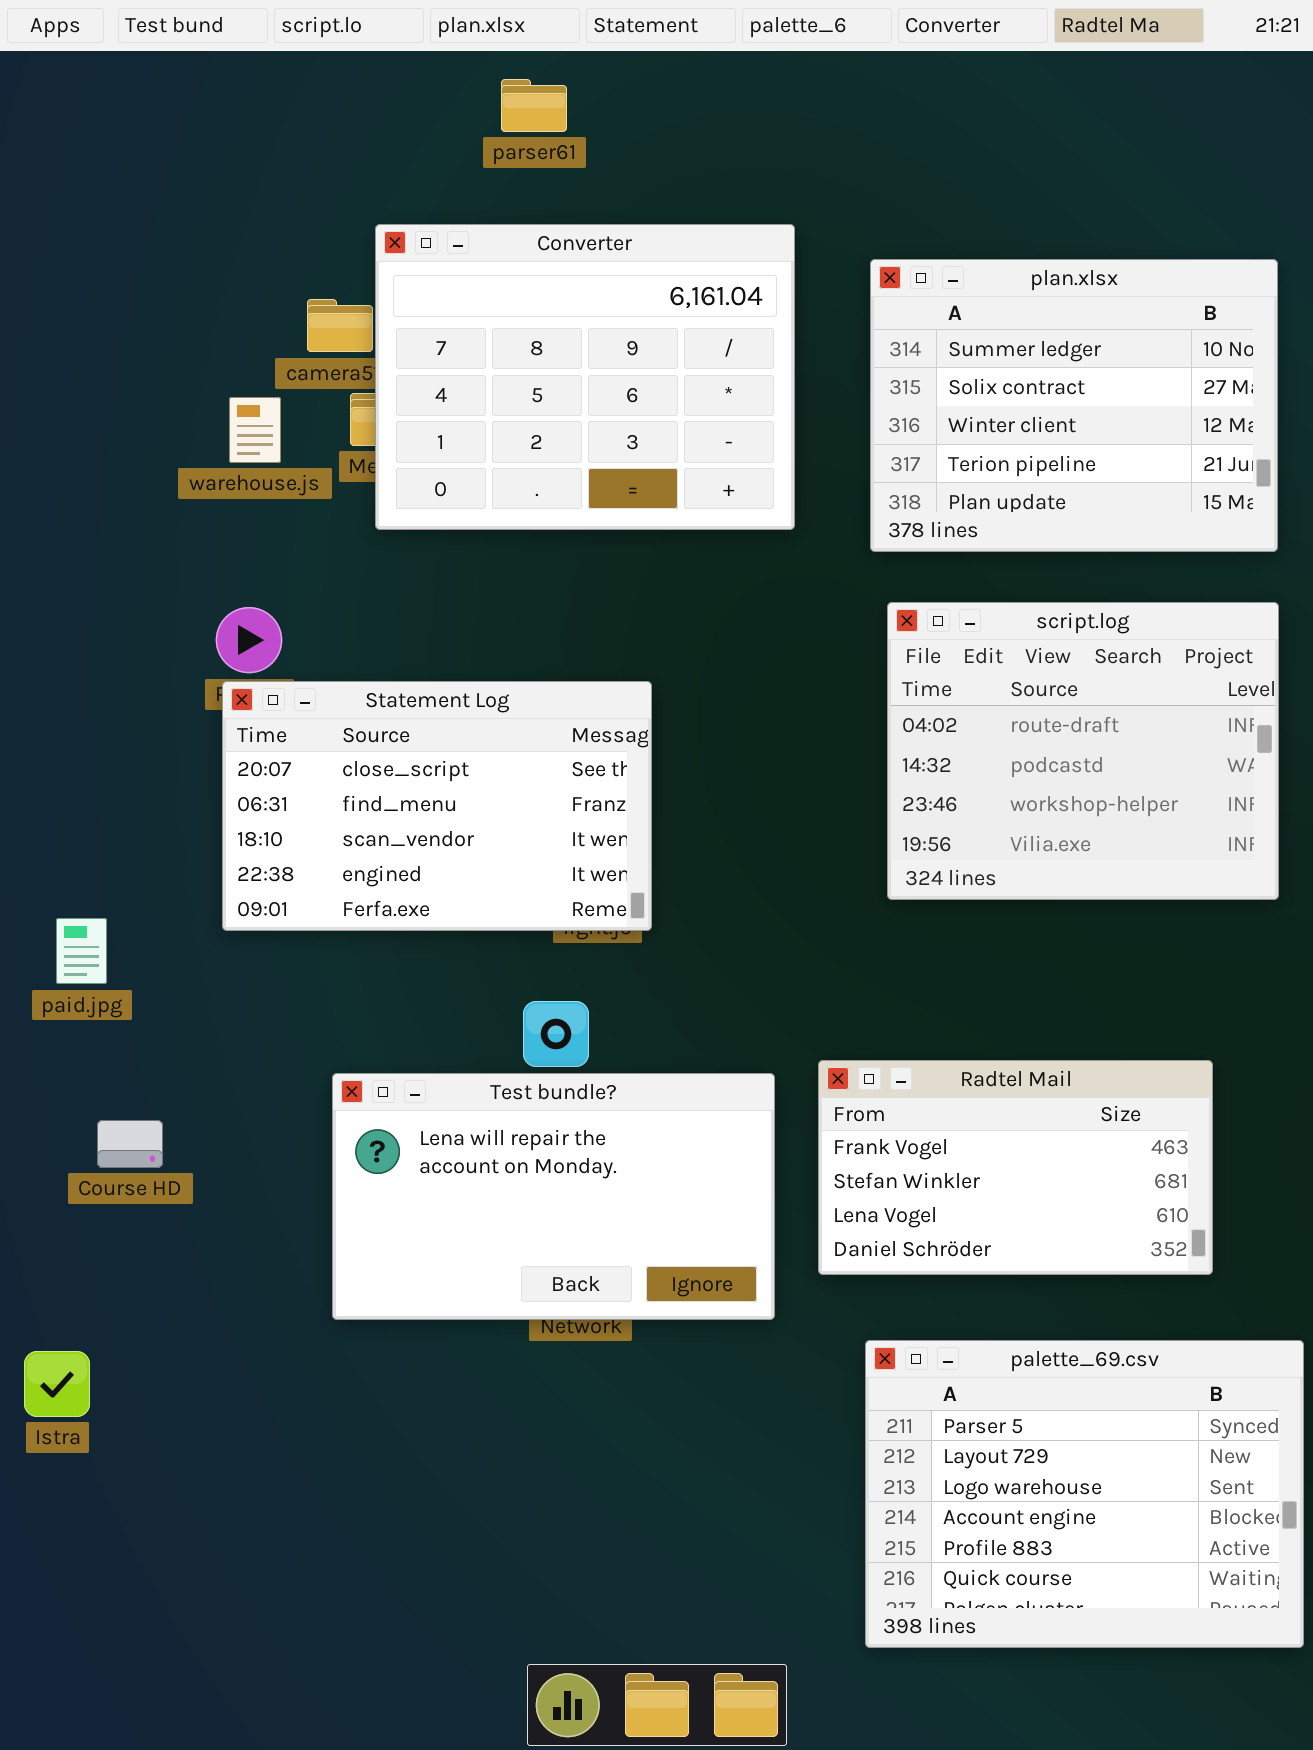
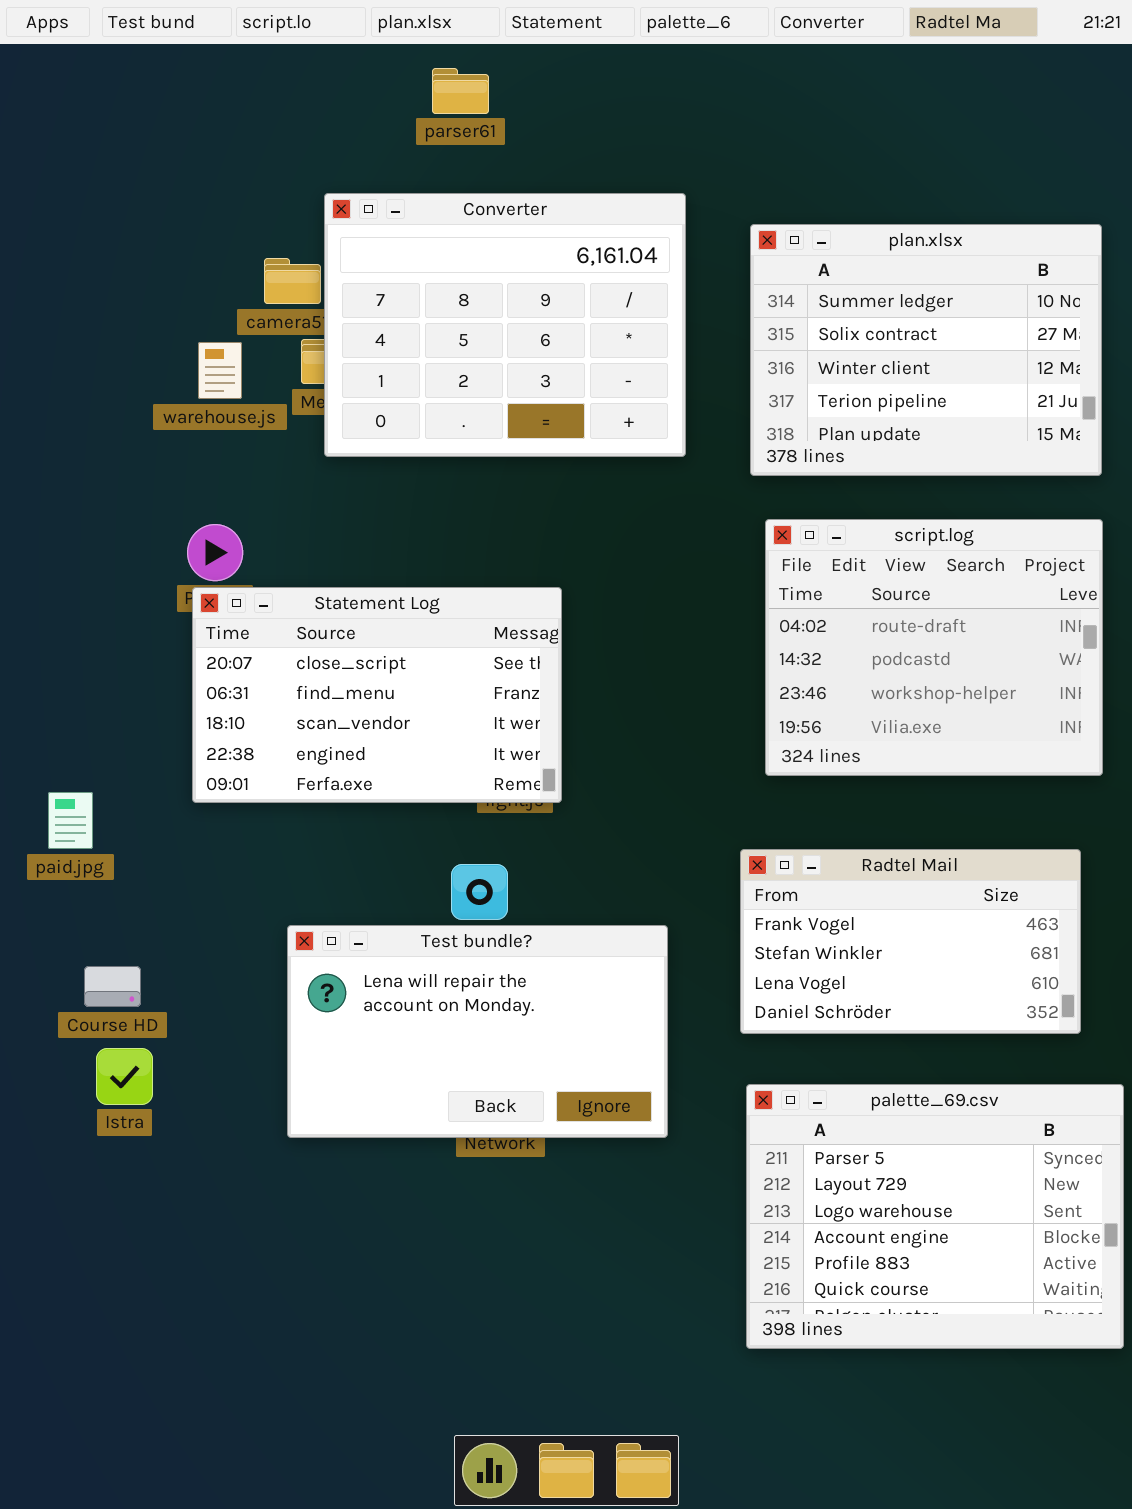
Radtel Mail: [818,1060,1213,1275] -> [740,849,1081,1034], moved
palette_69.csv: [865,1340,1304,1648] -> [746,1084,1124,1349], moved
Istra: [24,1351,90,1417] -> [96,1048,153,1105], moved

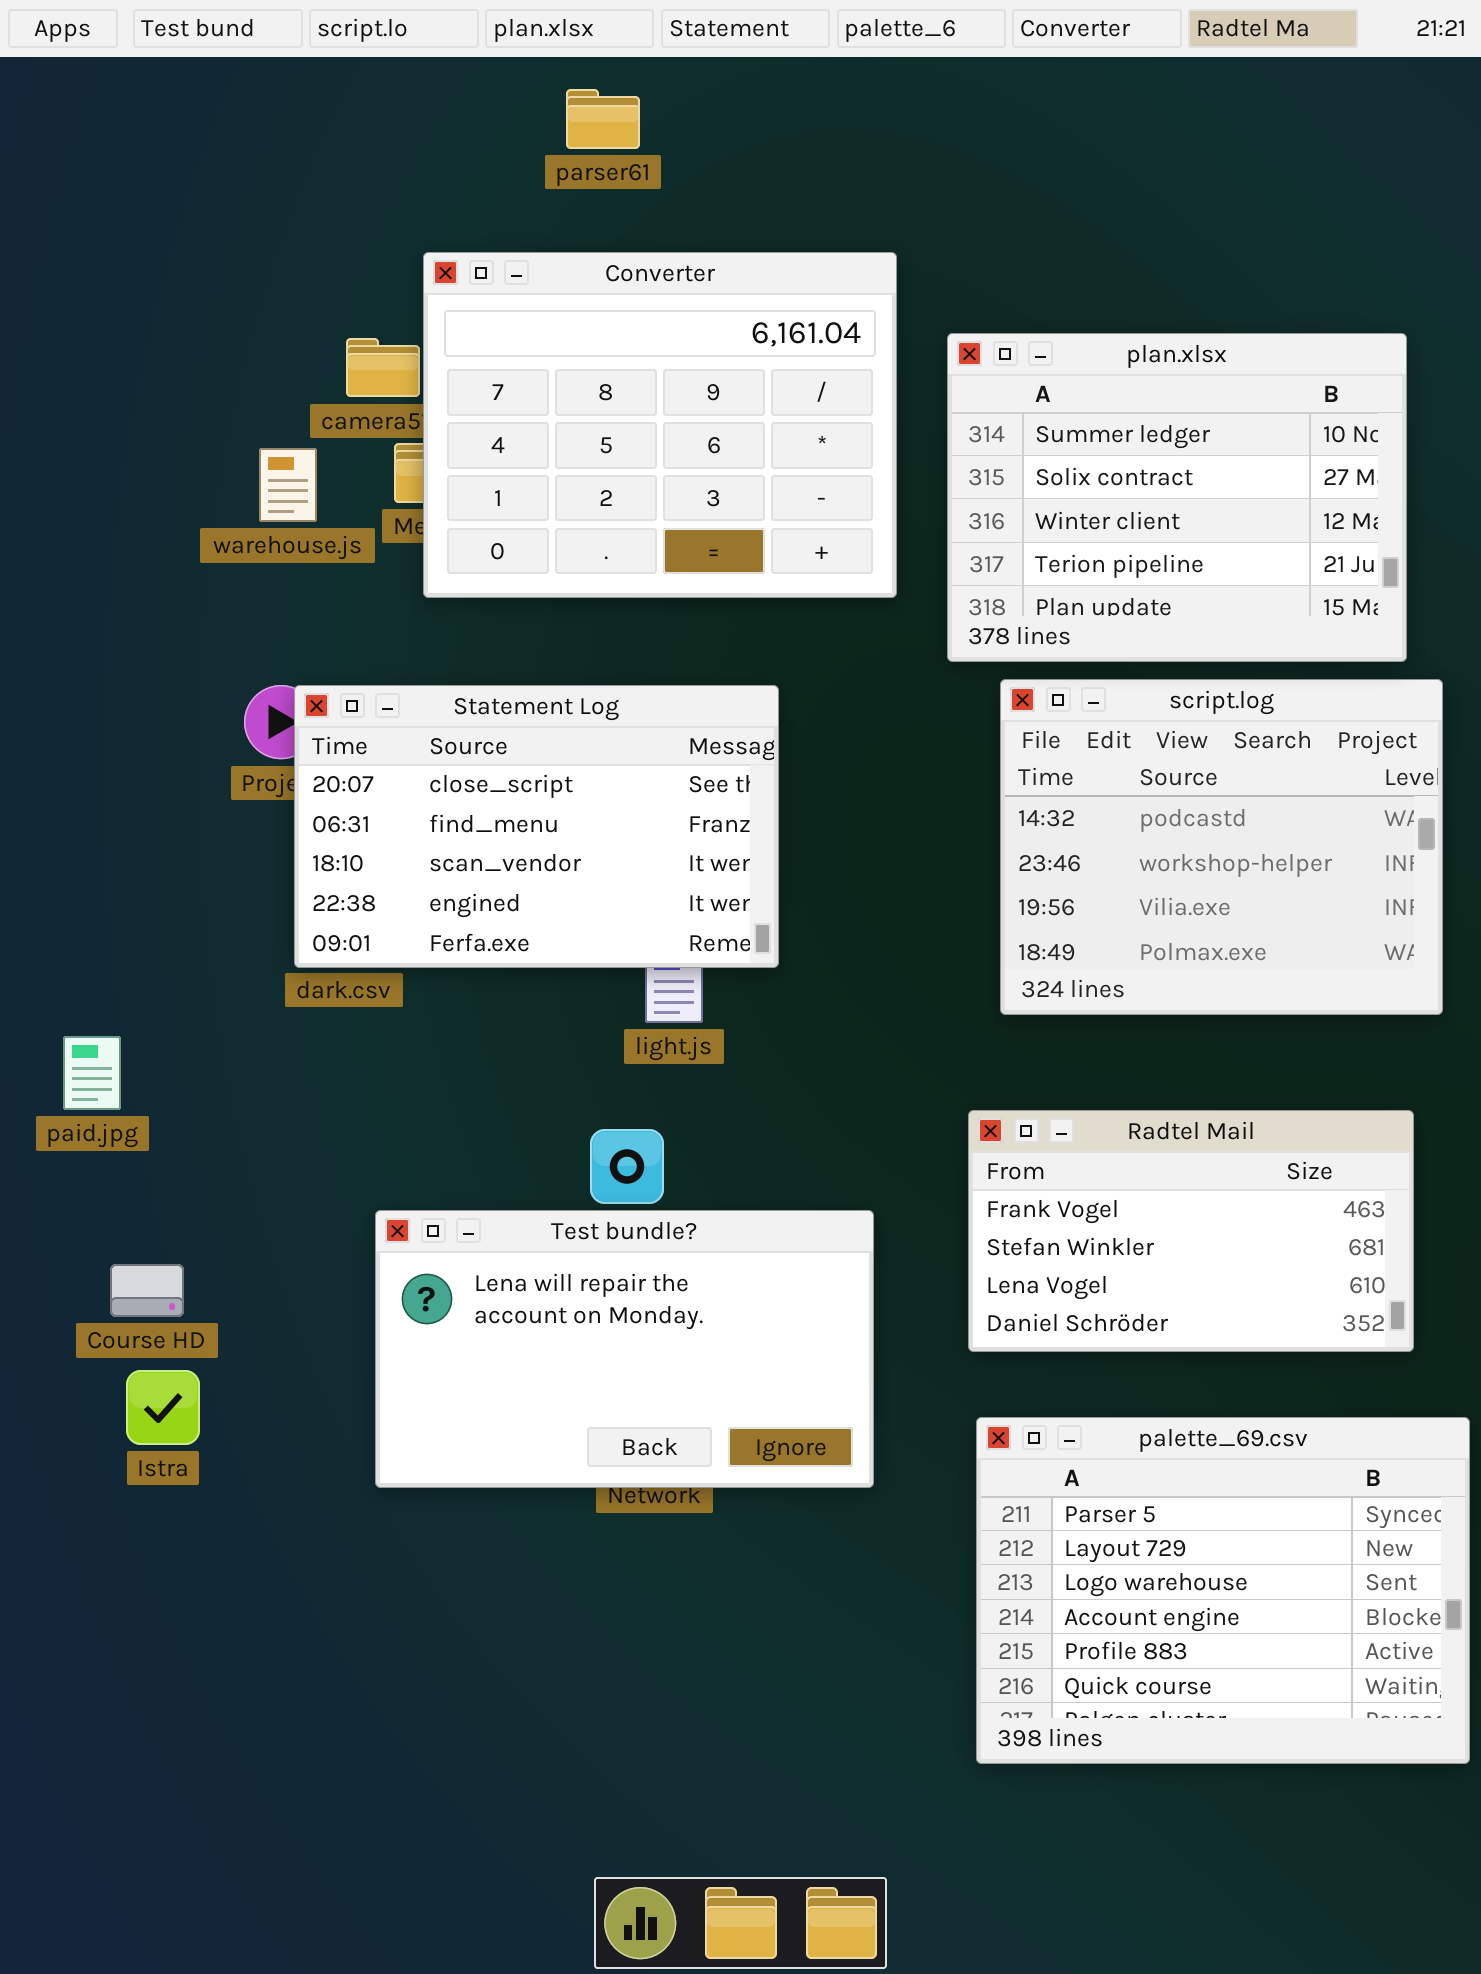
plan.xlsx: [750,224,1102,476] -> [947,333,1407,662], moved
script.log: [765,519,1103,776] -> [1000,679,1443,1015], scrolled down 1 row
Statement Log: [192,587,562,803] -> [294,685,779,968], moved

